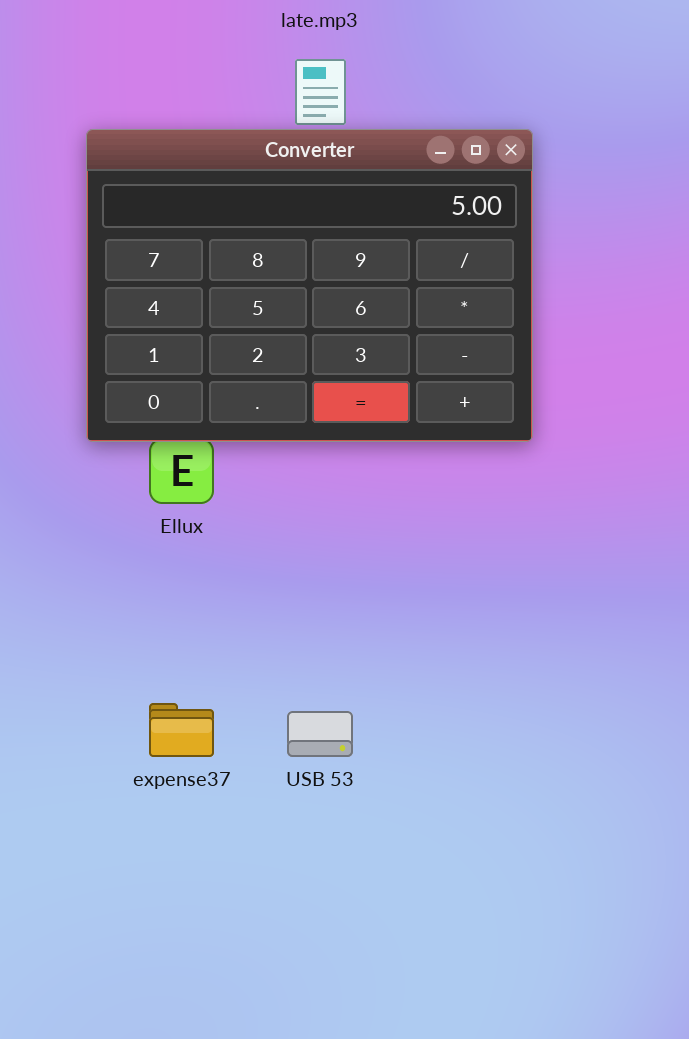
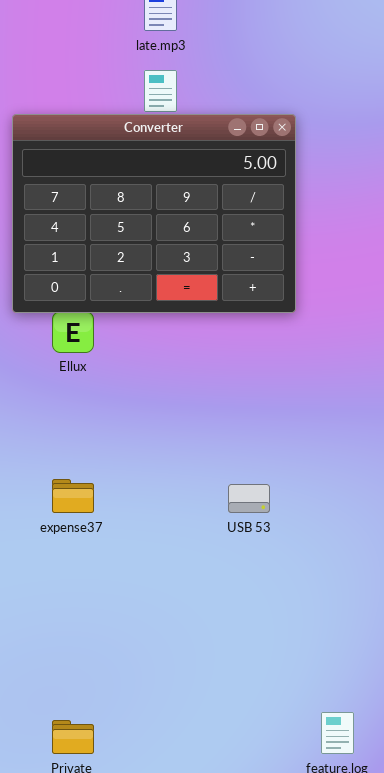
USB 53: [287,711,353,757] -> [228,484,270,513], moved

